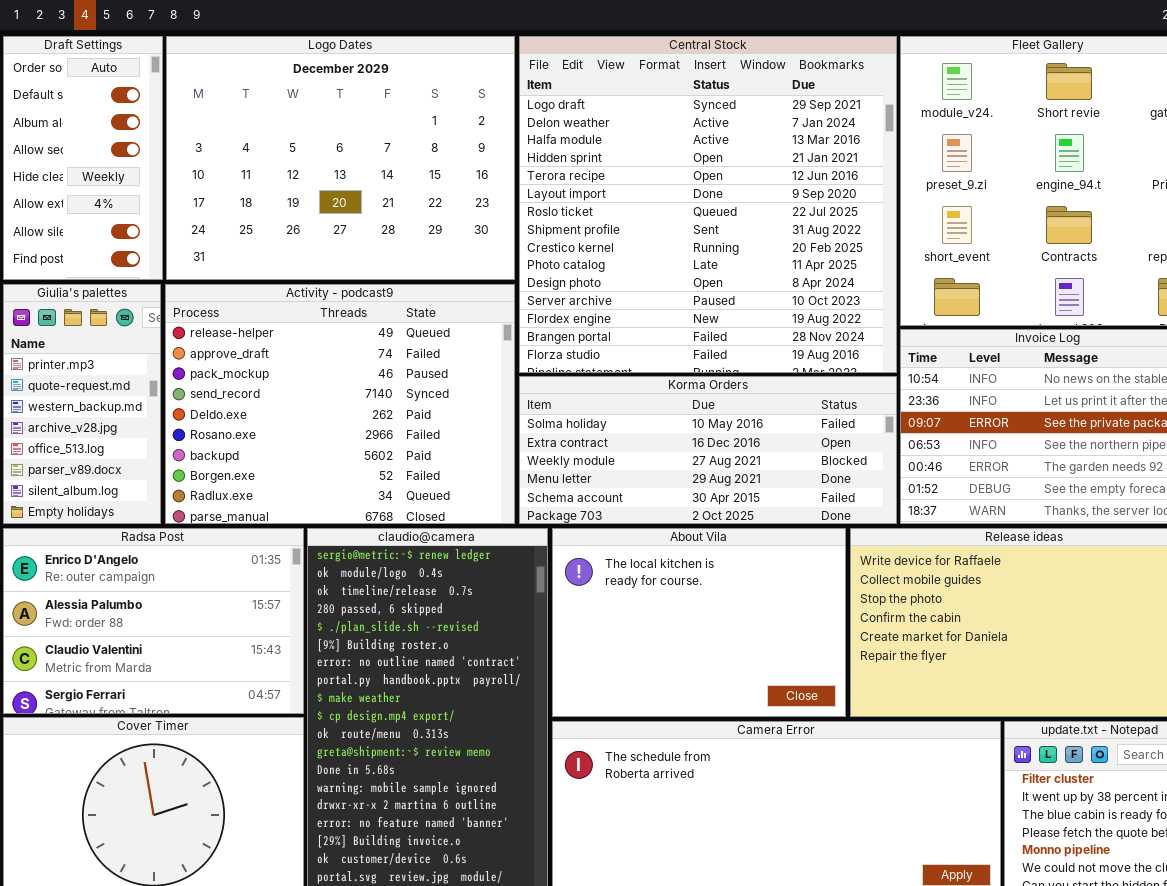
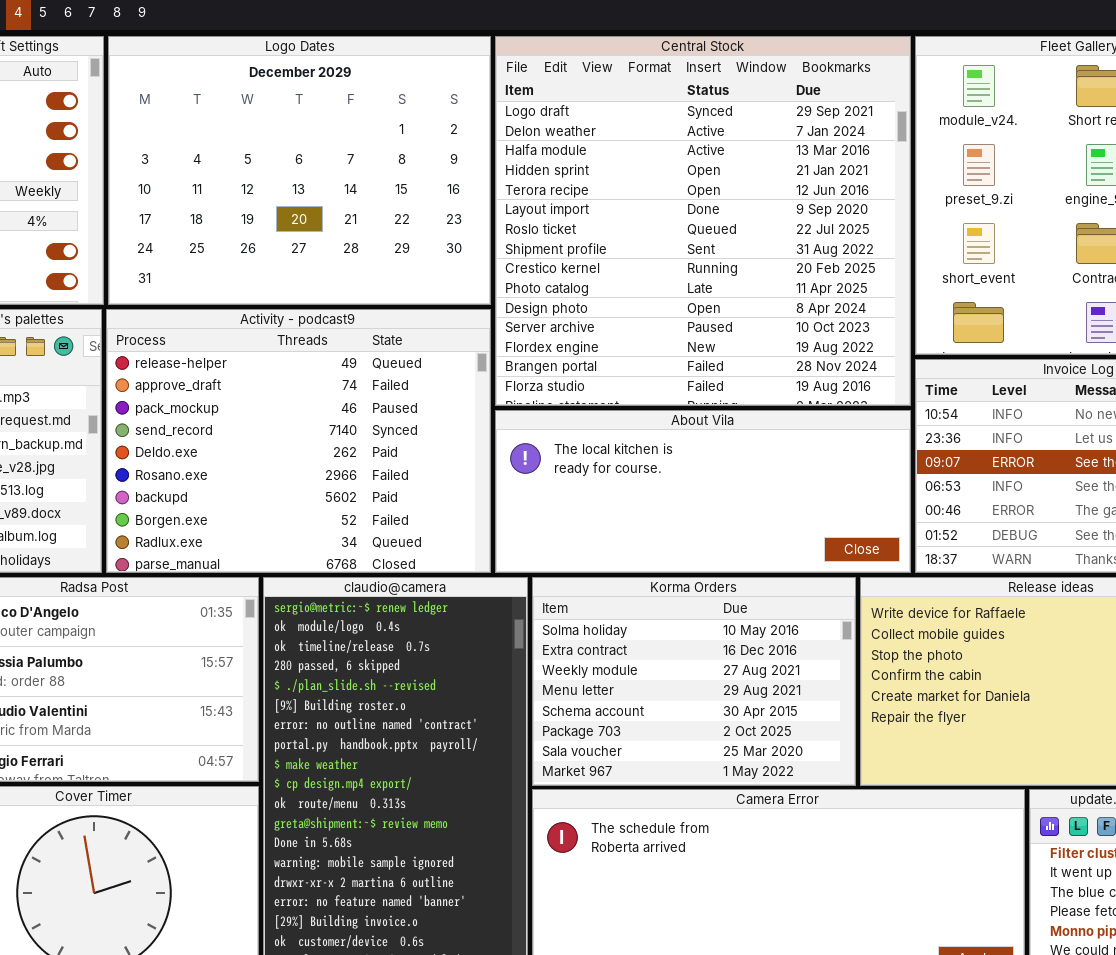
Korma Orders: [519,376,897,524] -> [532,577,856,786], moved, resized
About Vila: [552,528,846,717] -> [495,410,911,573], moved, resized

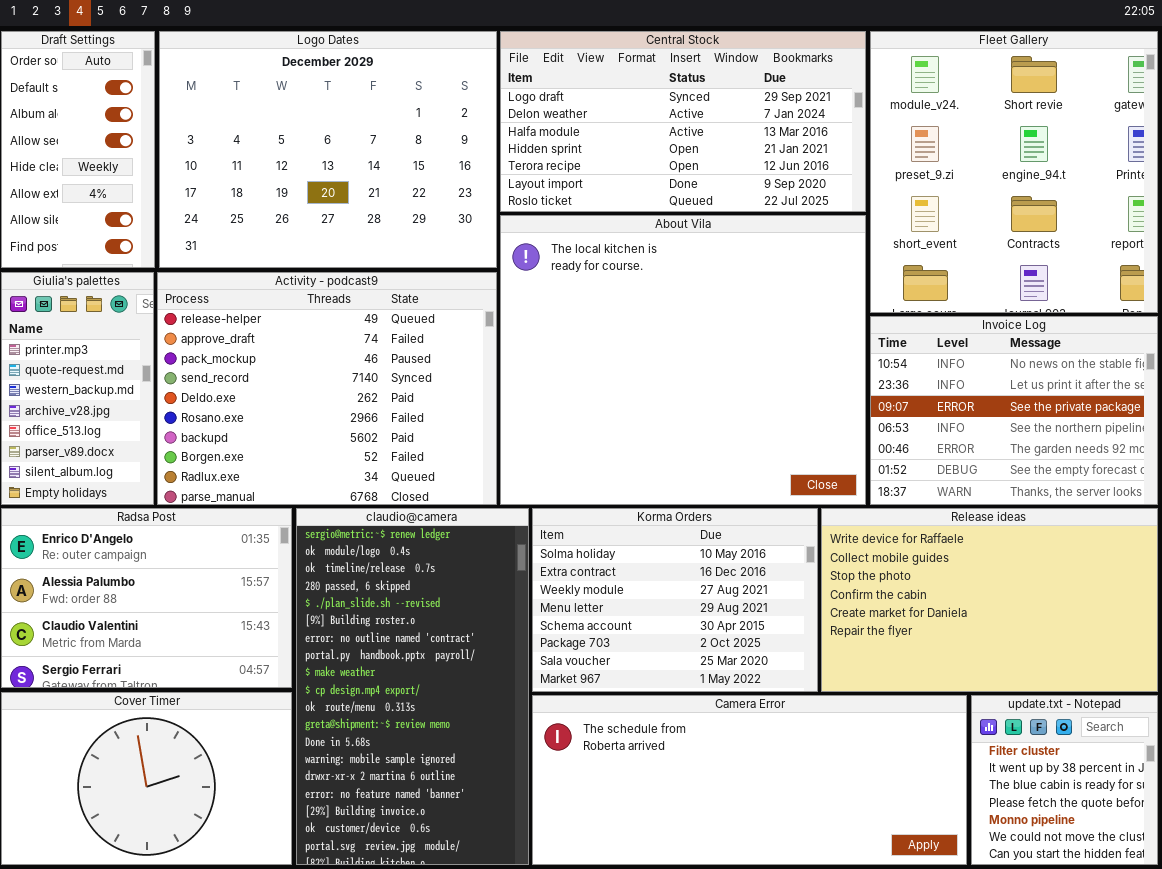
Central Stock: [495,36,911,406] -> [500,31,866,212], resized
About Vila: [495,410,911,573] -> [500,215,866,505], resized

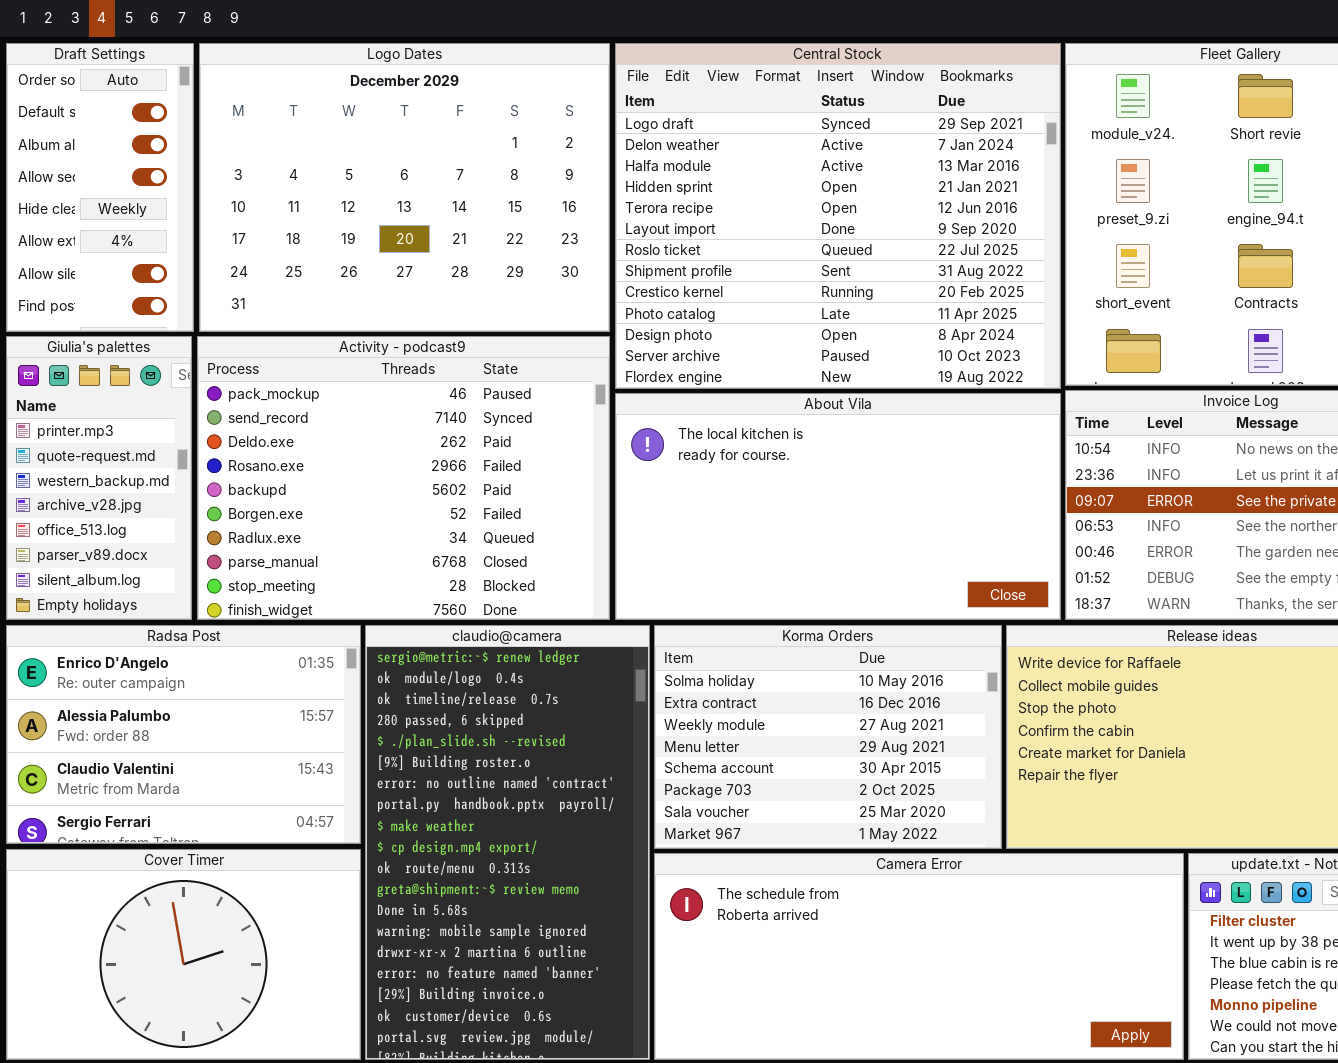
Central Stock: [500,31,866,212] -> [615,43,1061,389], resized
About Vila: [500,215,866,505] -> [615,393,1061,620], resized
Activity - podcast9: [157,272,497,505] -> [197,336,610,620], scrolled down 2 rows

